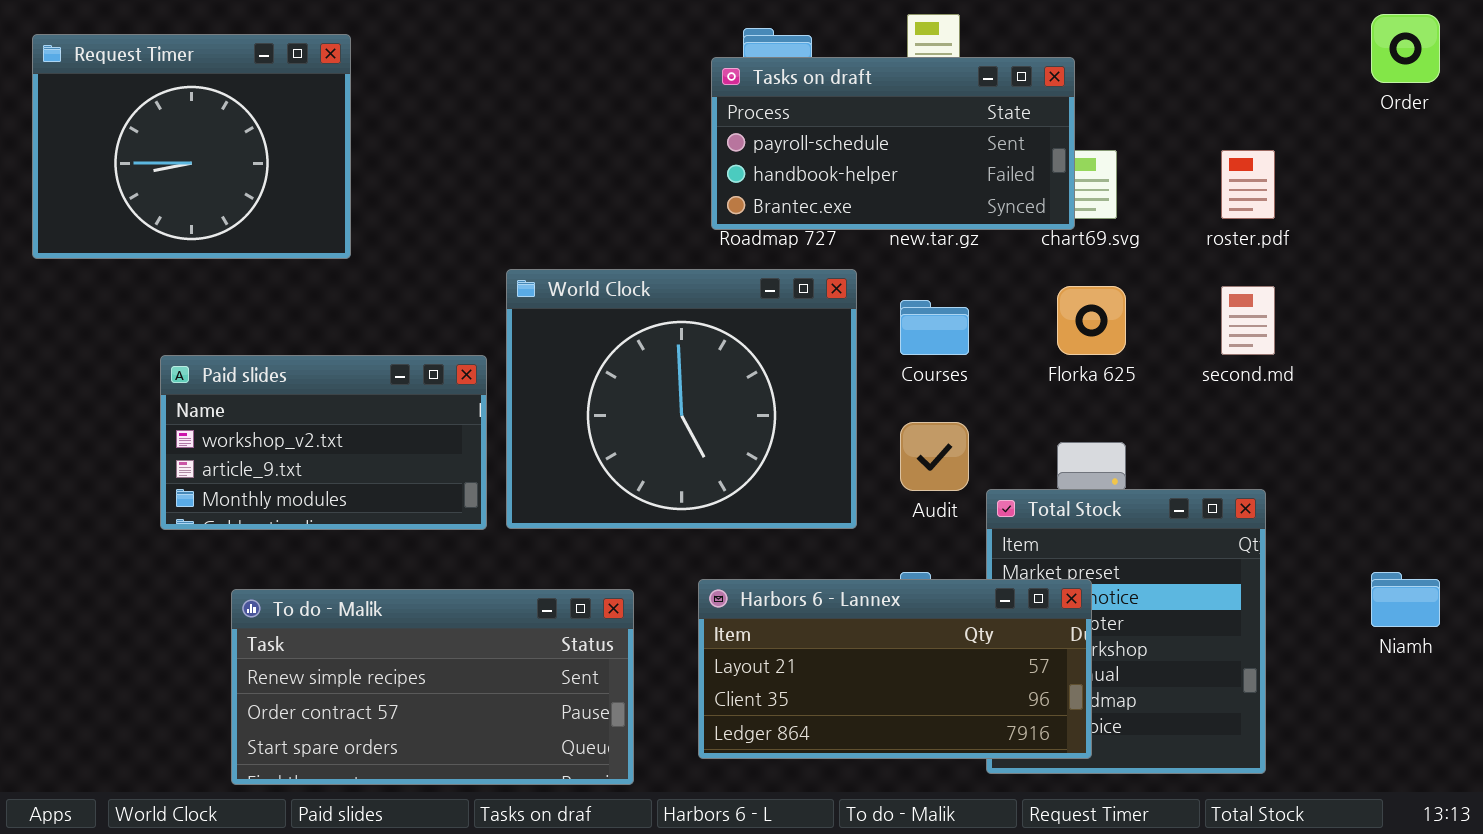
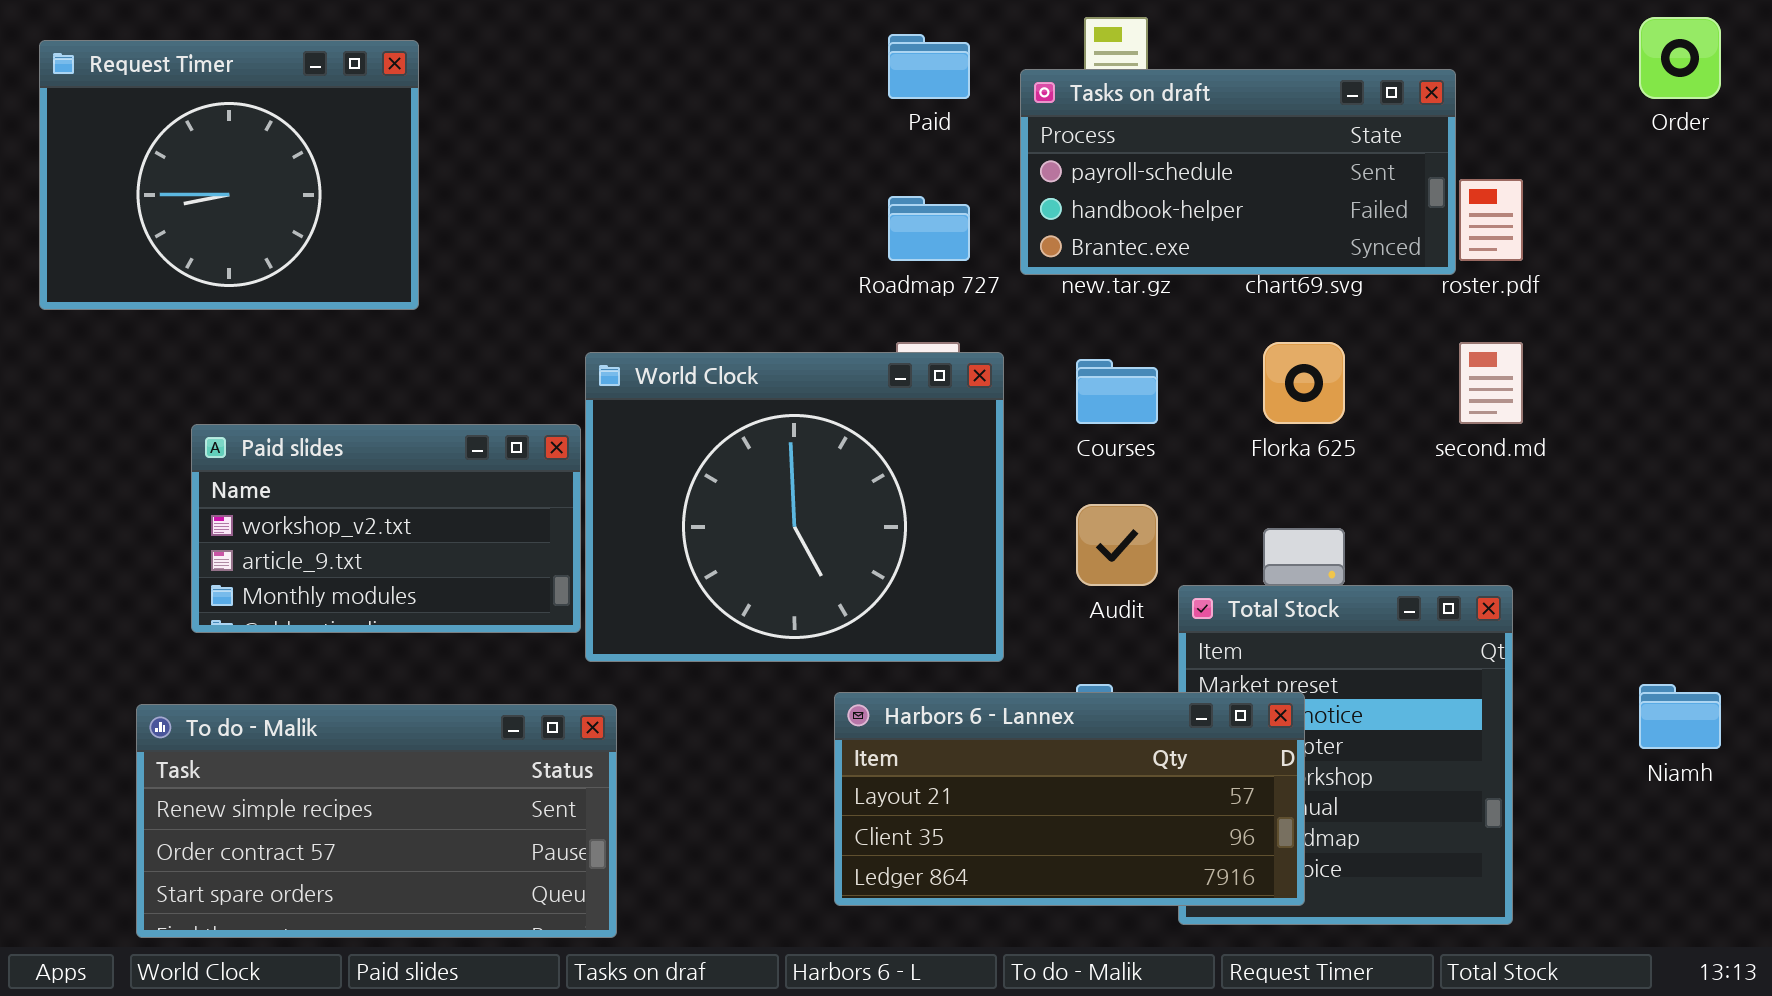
Tasks on draft: [711,57,1075,230] -> [1020,69,1456,275], moved
World Clock: [506,269,857,529] -> [585,352,1004,662], moved
To do - Malik: [231,589,634,785] -> [136,704,617,938], moved

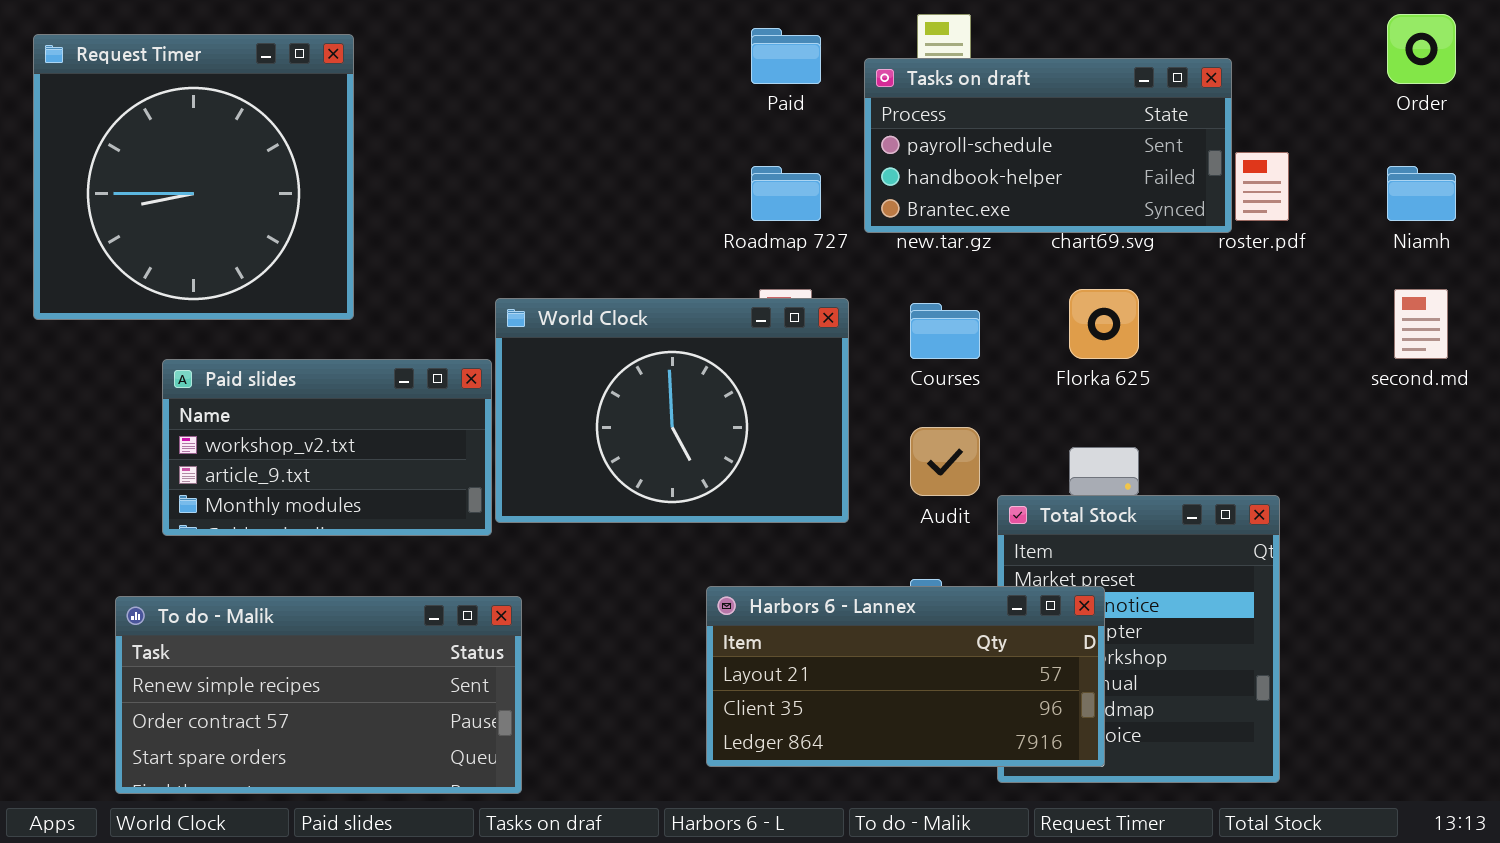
Request Timer: [39,40,419,310] -> [33,34,354,320], resized
second.md: [1459,342,1523,424] -> [1394,289,1448,359], moved
World Clock: [585,352,1004,662] -> [495,298,849,523], resized
Niamh: [1639,684,1721,749] -> [1387,166,1456,221], moved

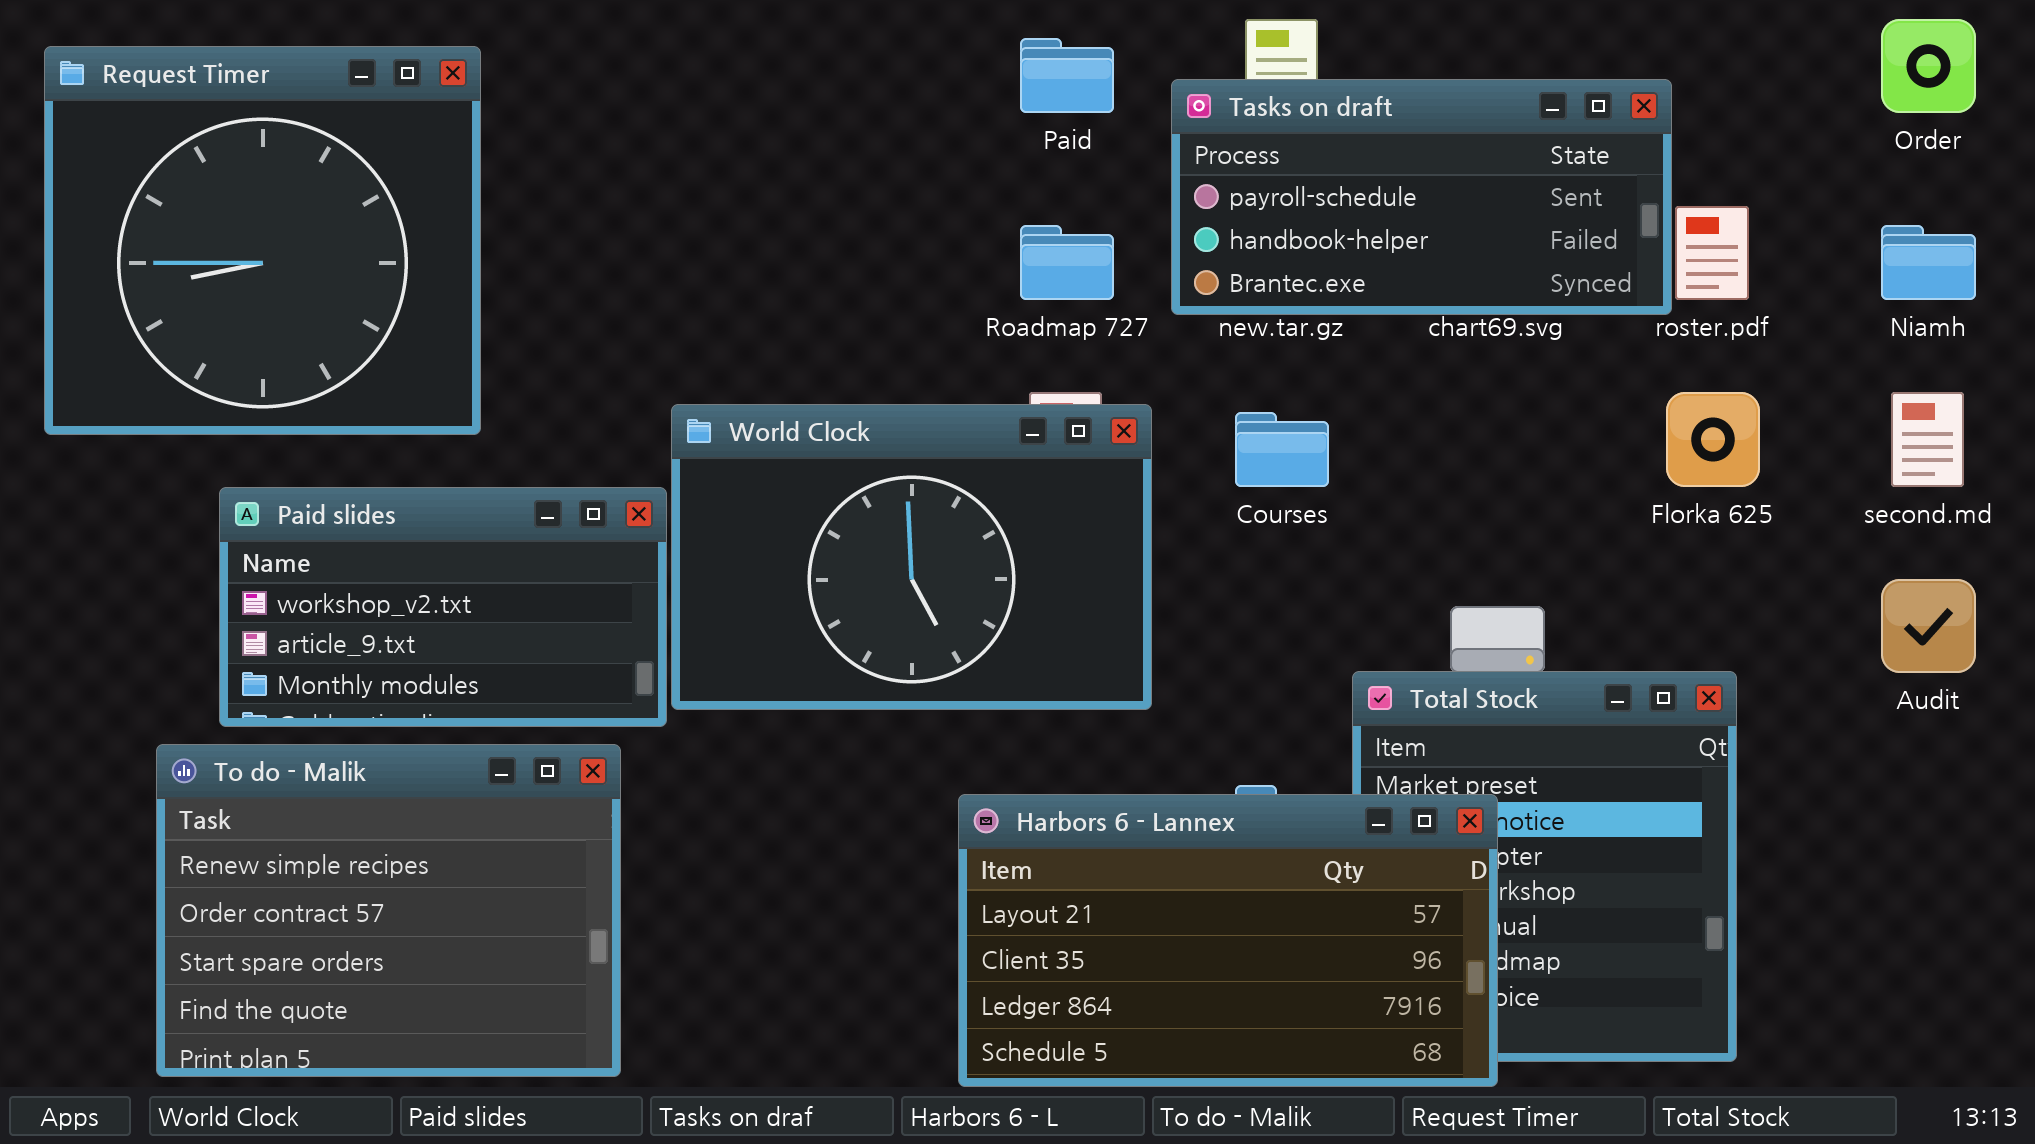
Florka 625: [1069,289,1139,359] -> [1666,392,1760,487], moved
Audit: [910,427,980,496] -> [1881,579,1976,673], moved
Harbors 6 - Lannex: [706,586,1105,767] -> [958,794,1498,1087], resized
To do - Malik: [115,596,522,794] -> [156,744,621,1077], resized

